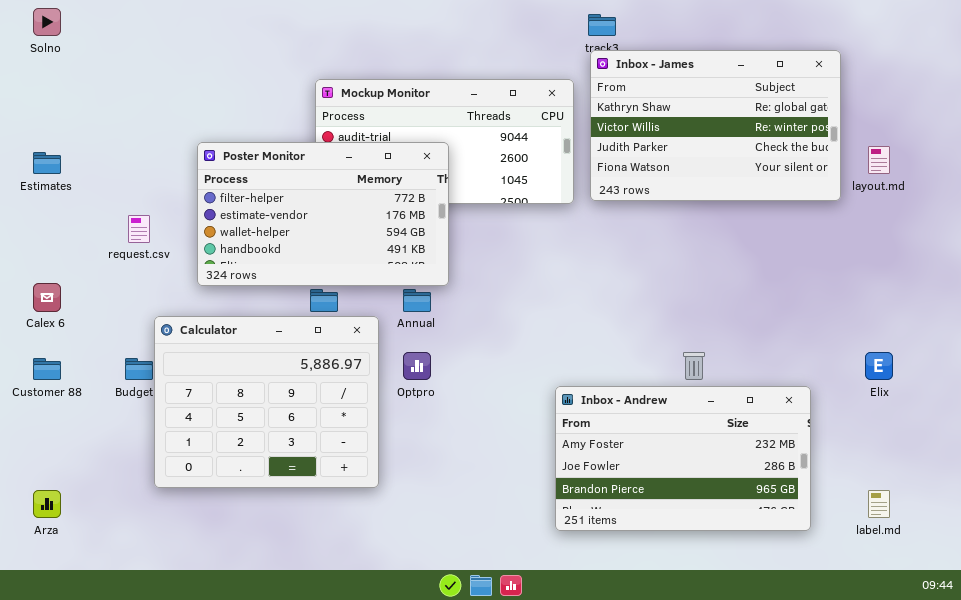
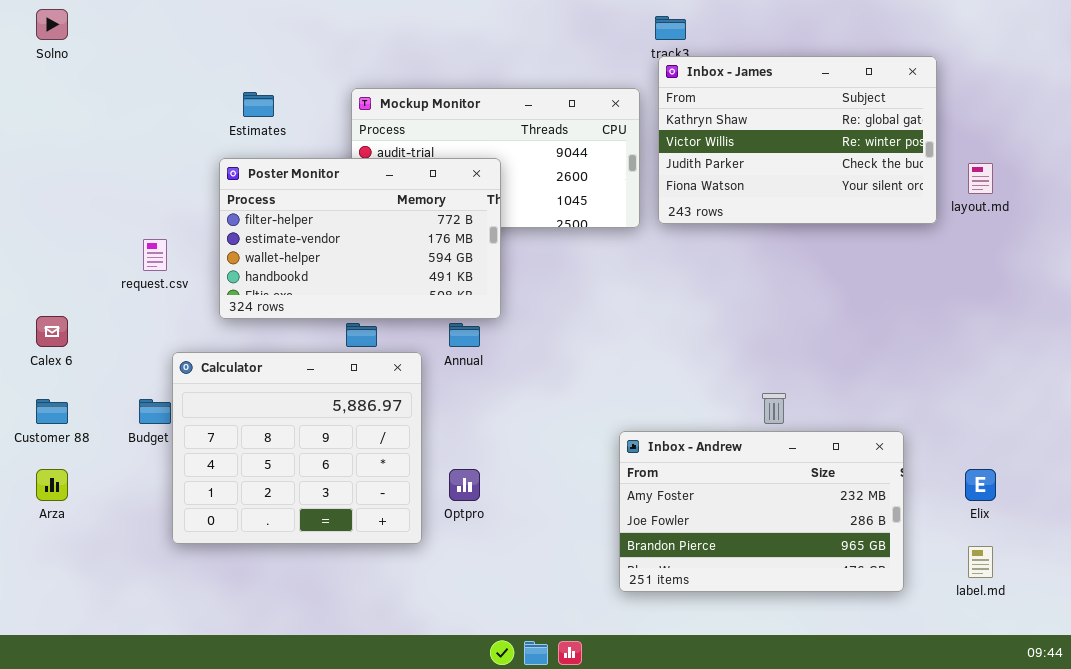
Estimates: [33,152,61,174] -> [243,92,274,117], moved
Optpro: [403,352,431,380] -> [449,469,480,501], moved
Elix: [865,352,893,380] -> [965,469,996,501], moved
Arza: [33,490,61,518] -> [36,469,68,501], moved

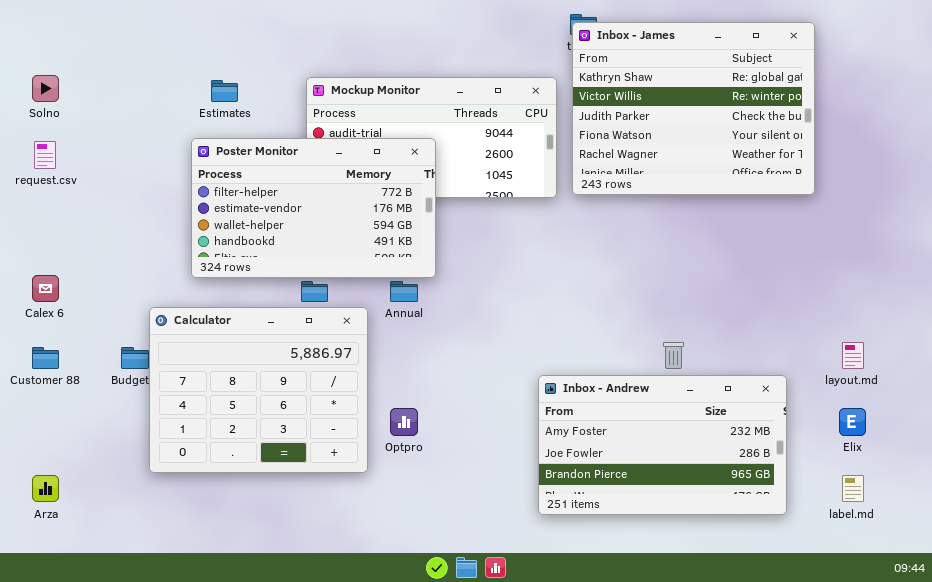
Solno: [36,9,68,40] -> [32,75,59,102], moved
Inbox - James: [658,56,937,224] -> [572,22,815,195], resized
layout.md: [968,163,993,194] -> [842,342,864,369], moved
request.csv: [143,239,167,271] -> [34,141,56,169], moved
Arza: [36,469,68,501] -> [32,475,59,502], moved

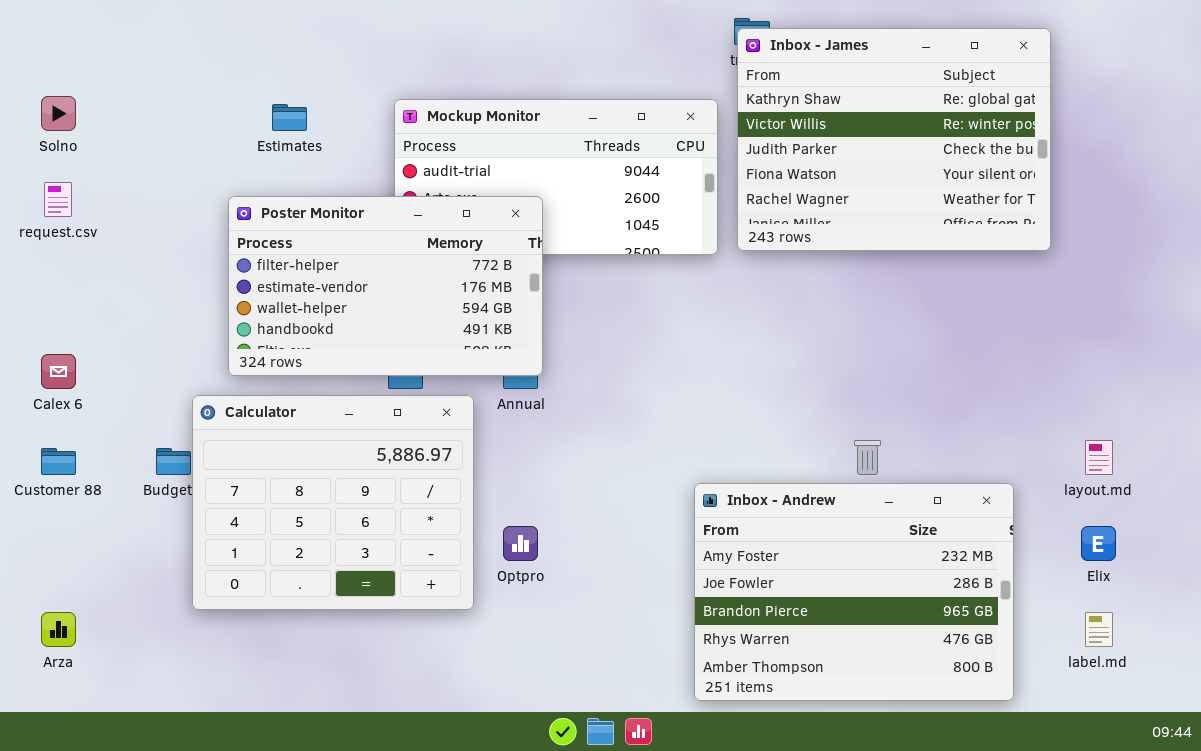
Poster Monitor: [191,138,436,278] -> [228,196,543,376], moved
Inbox - Andrew: [538,375,787,515] -> [694,483,1014,701], resized

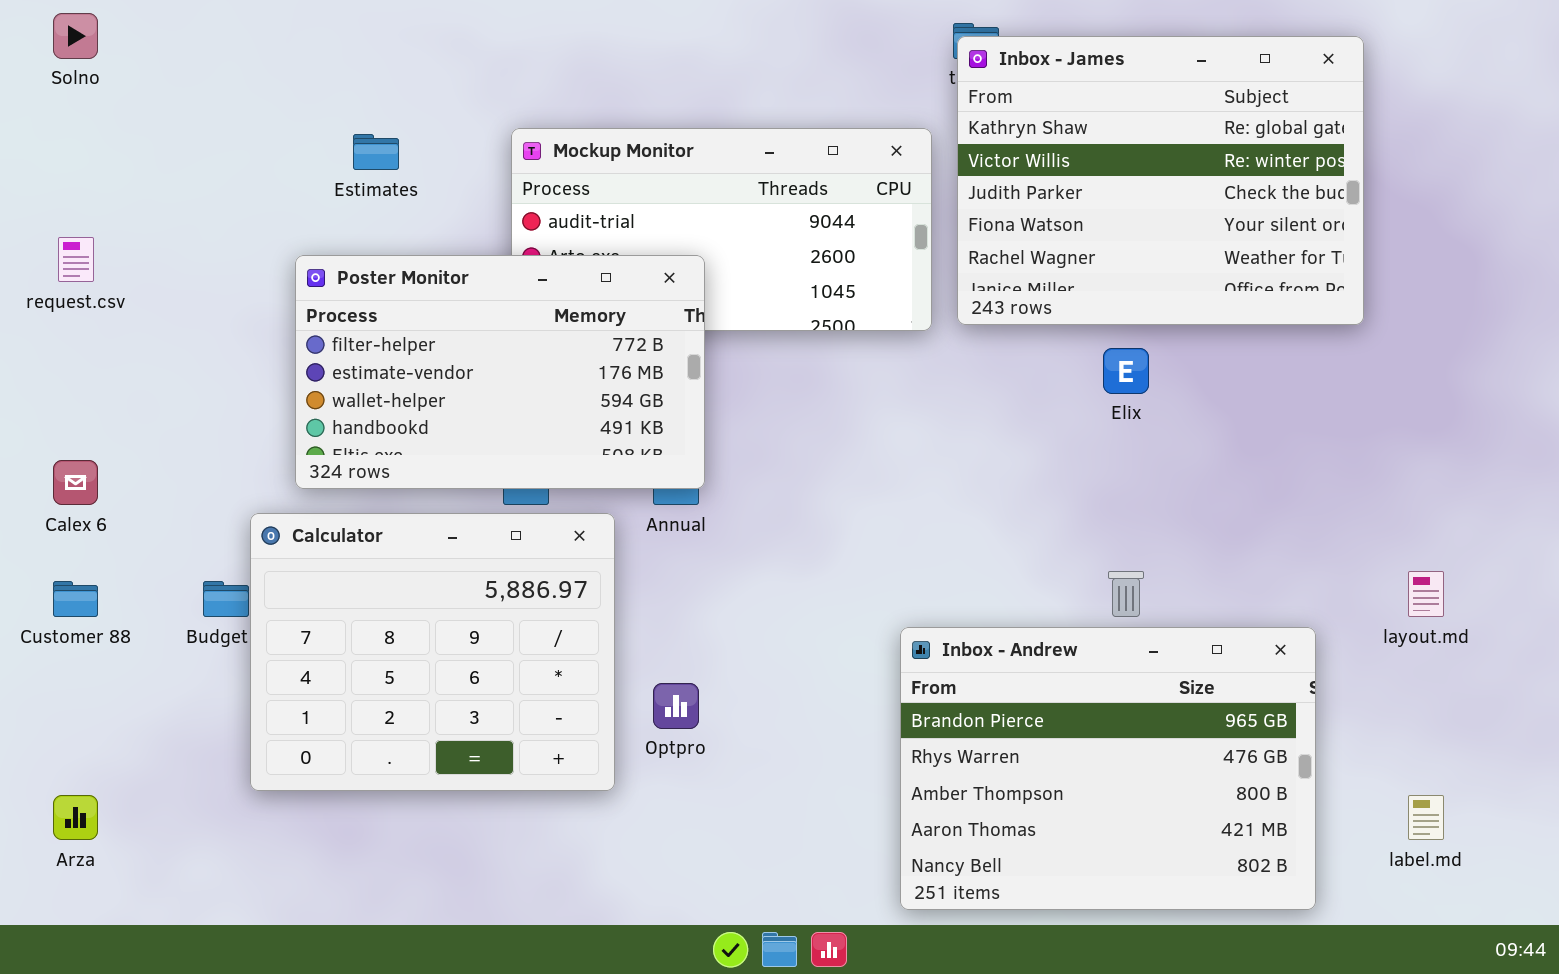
Solno: [41,96,76,131] -> [53,13,98,59], moved
Inbox - Andrew: [694,483,1014,701] -> [900,627,1316,910], scrolled down 2 rows
Elix: [1081,526,1116,561] -> [1103,348,1149,394], moved

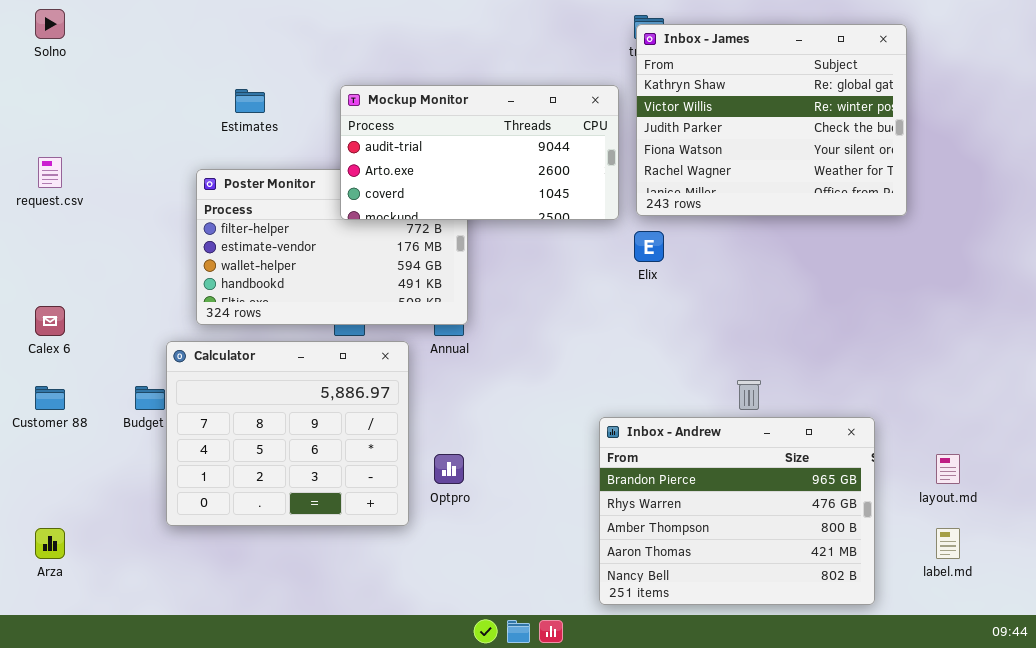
Mockup Monitor: [511,128,932,331] -> [340,85,619,220], raised
Elix: [1103,348,1149,394] -> [634,231,664,262], moved
layout.md: [1408,571,1444,617] -> [936,454,960,484], moved

